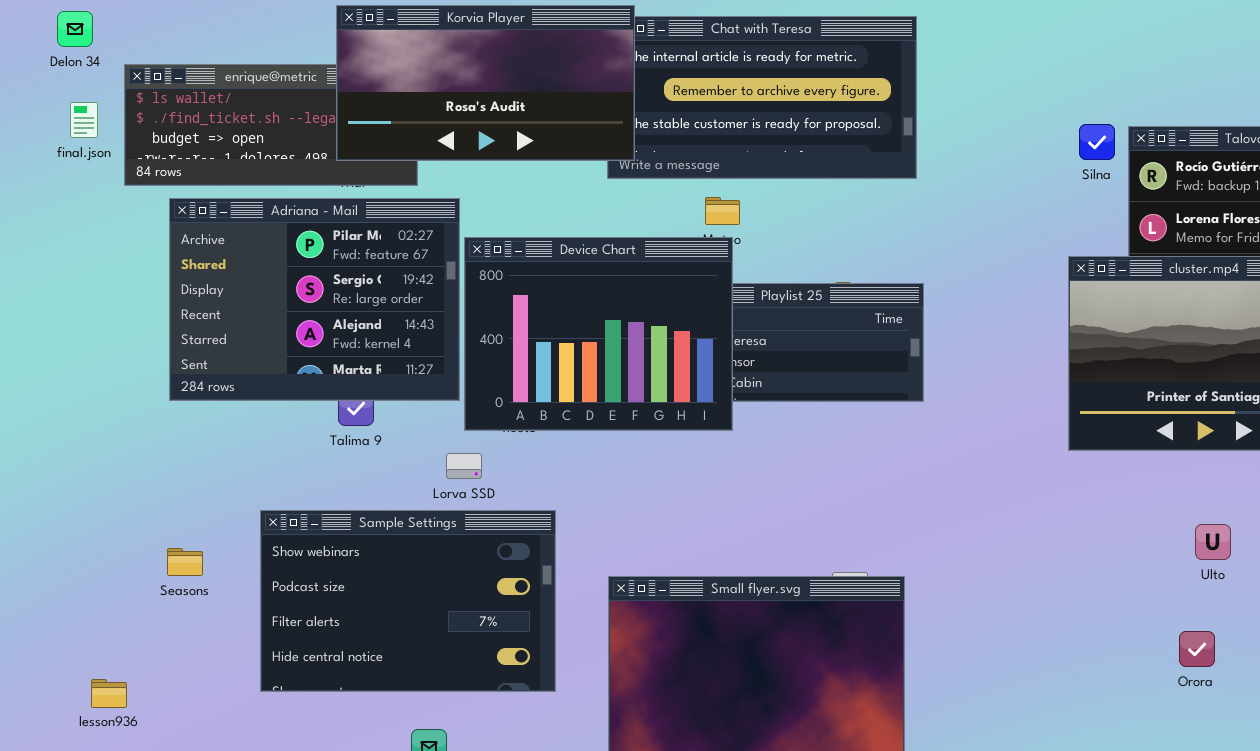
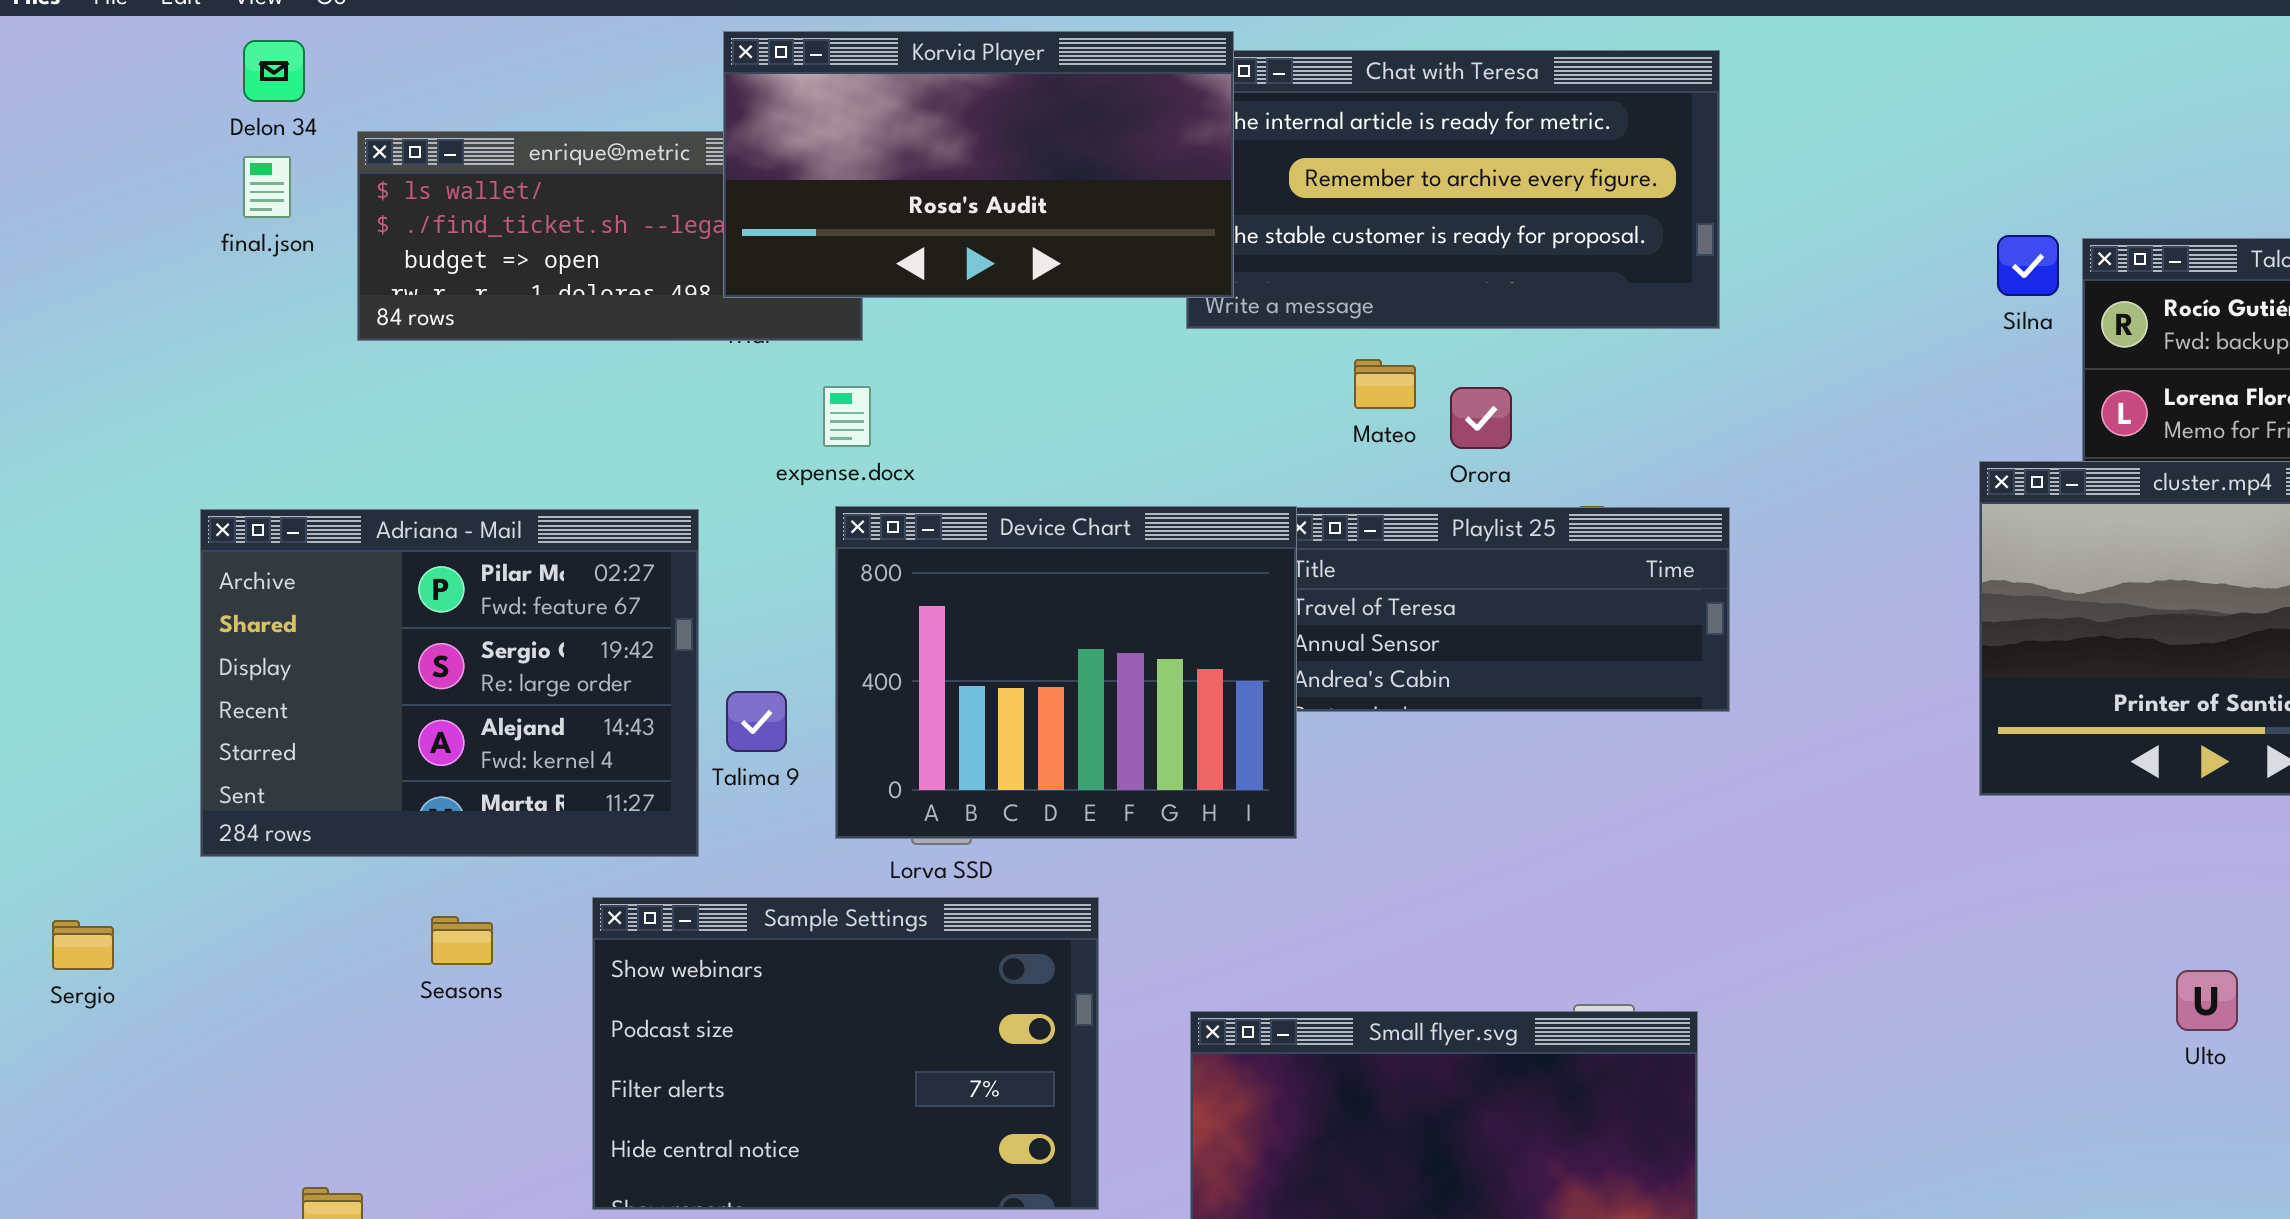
final.json: [70,102,98,138] -> [243,156,291,218], moved
Adriana - Mail: [169,198,460,401] -> [200,509,699,857], moved
Device Chart: [464,237,733,431] -> [835,506,1297,839], moved
Ulto: [1195,524,1231,560] -> [2176,970,2238,1031], moved
Seasons: [167,548,203,576] -> [431,916,493,965], moved
Orora: [1179,631,1215,667] -> [1450,387,1512,449], moved

